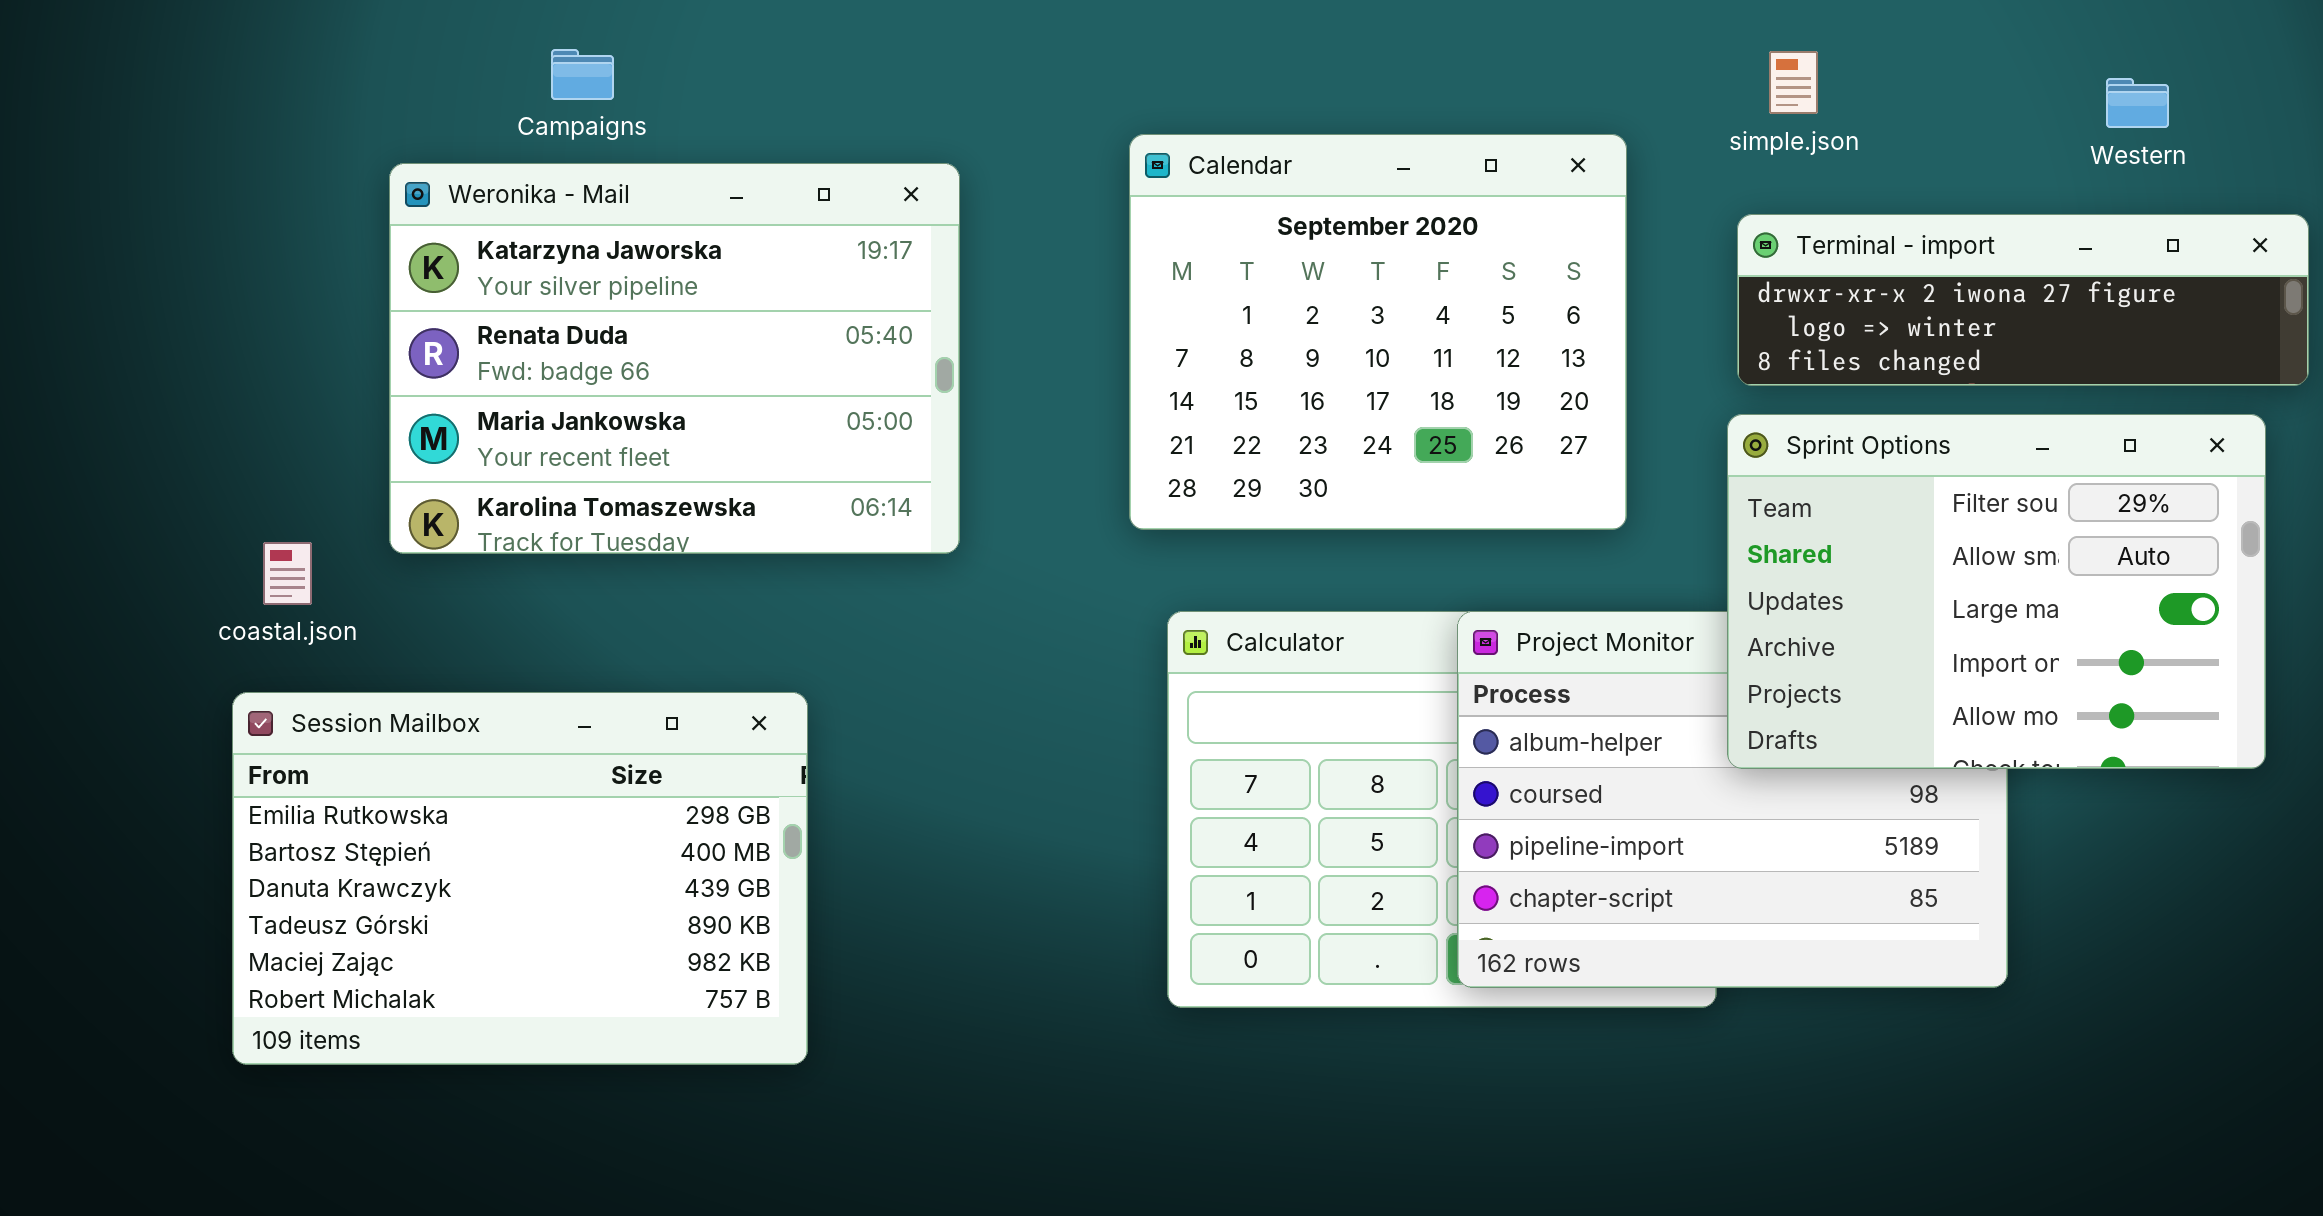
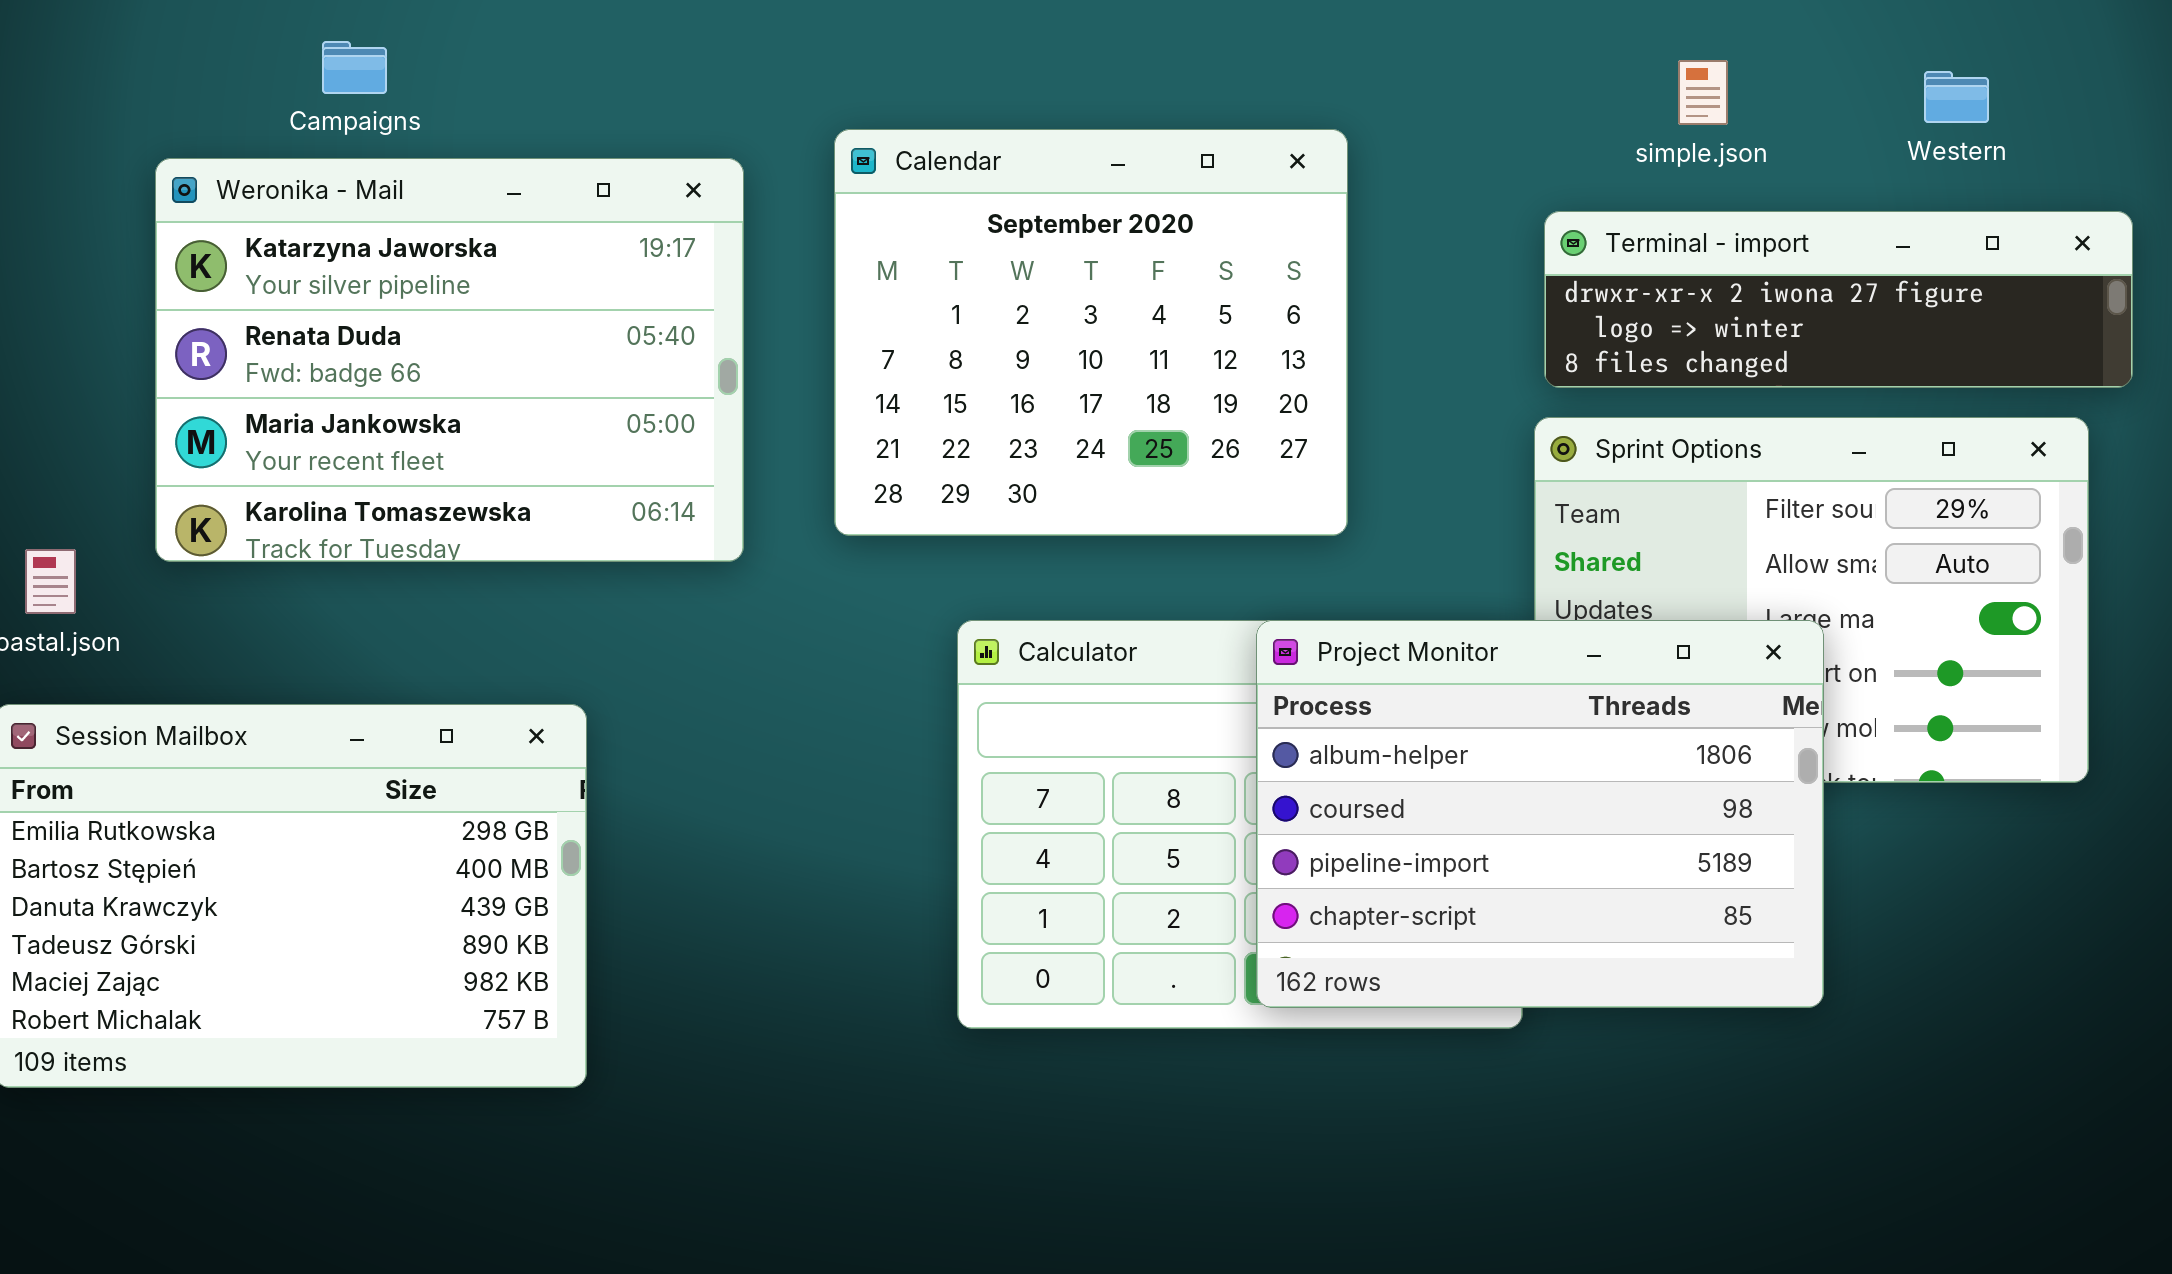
simple.json: [1769,51,1818,114] -> [1678,60,1728,125], moved
Calendar: [1129,134,1627,530] -> [834,129,1348,536], moved
Project Monitor: [1457,611,2008,988] -> [1256,620,1824,1008], raised

